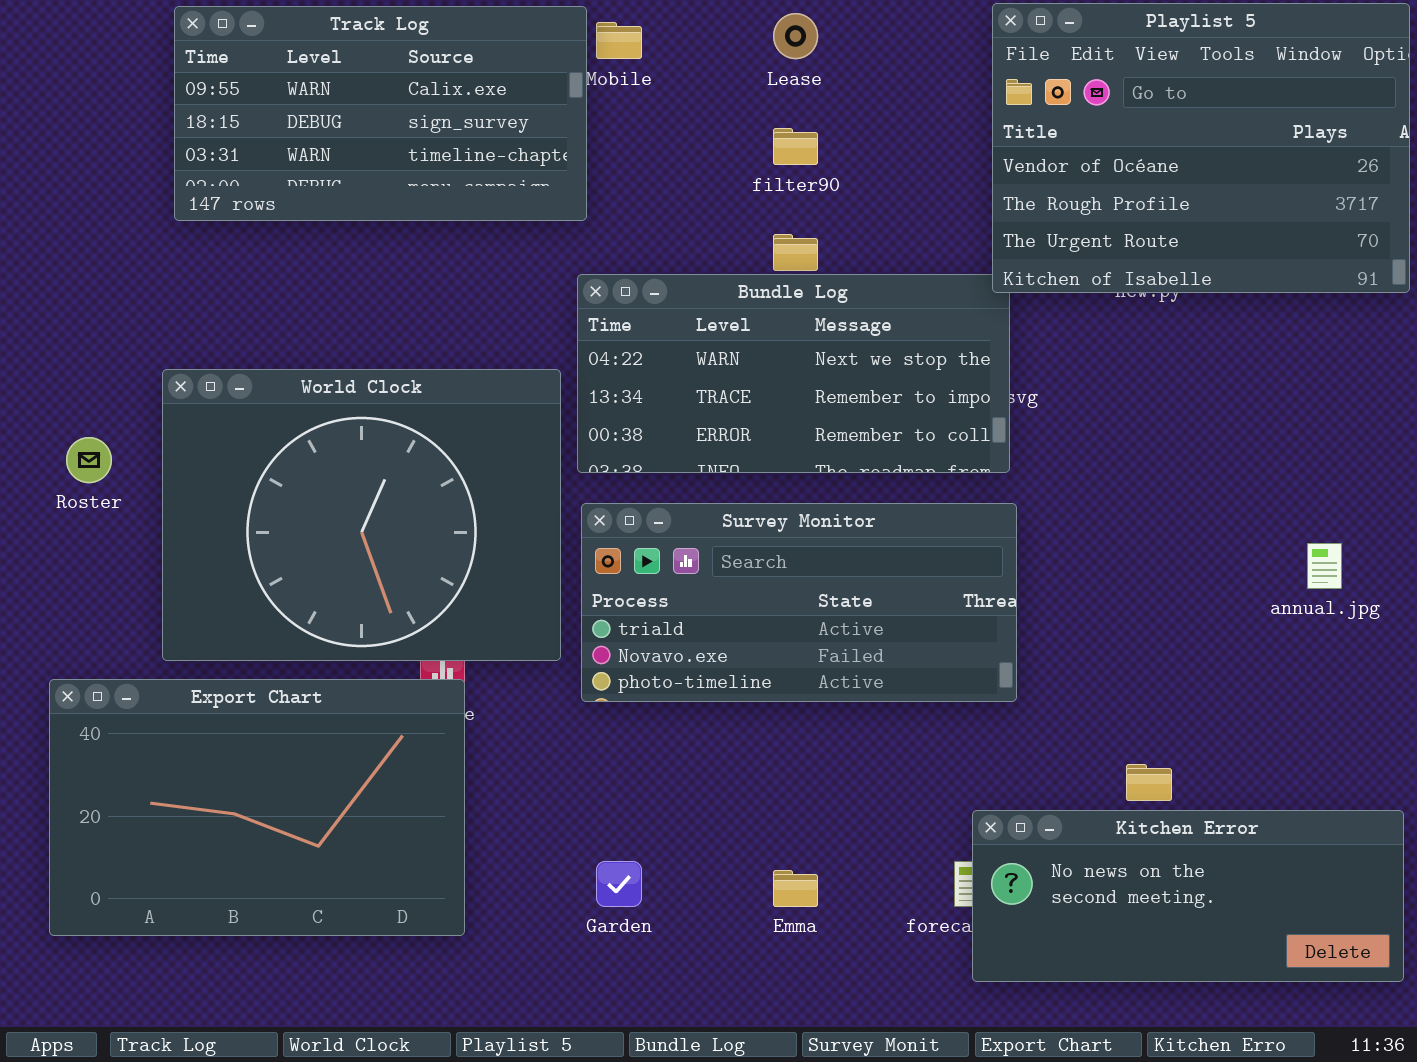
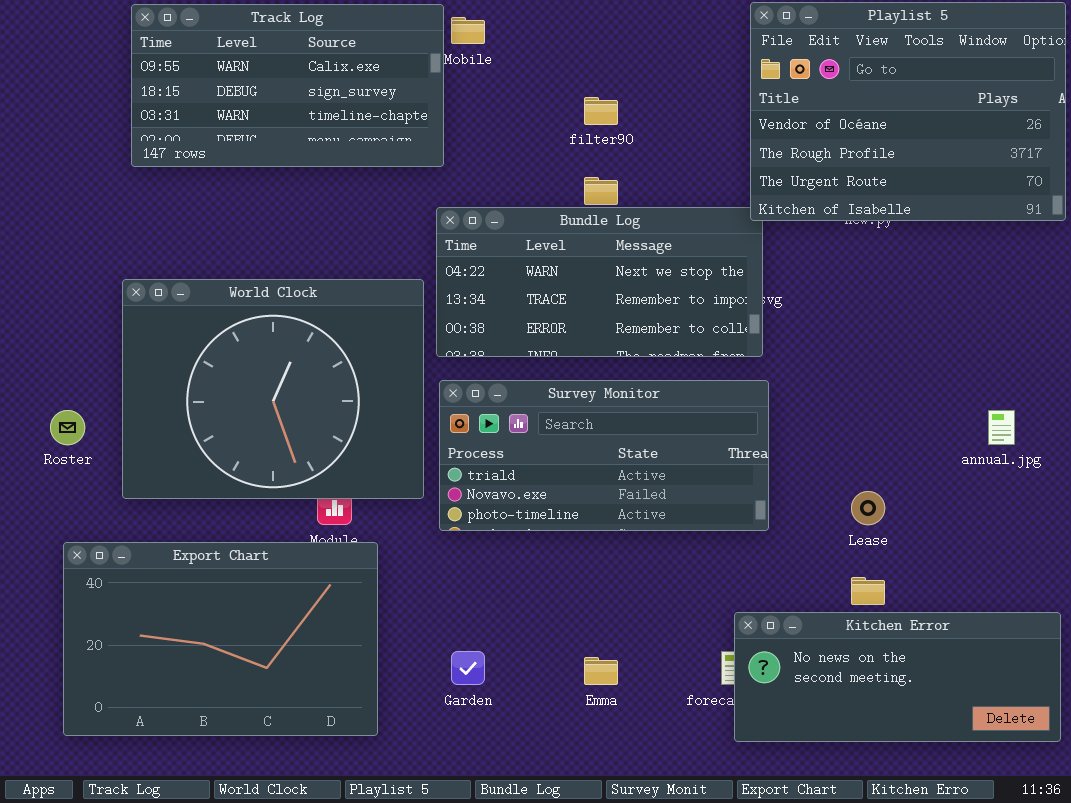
Lease: [773,13,818,59] -> [851,491,885,525], moved
Roster: [66,437,112,483] -> [50,410,85,445], moved
Export Chart: [49,679,465,936] -> [63,542,378,736], moved

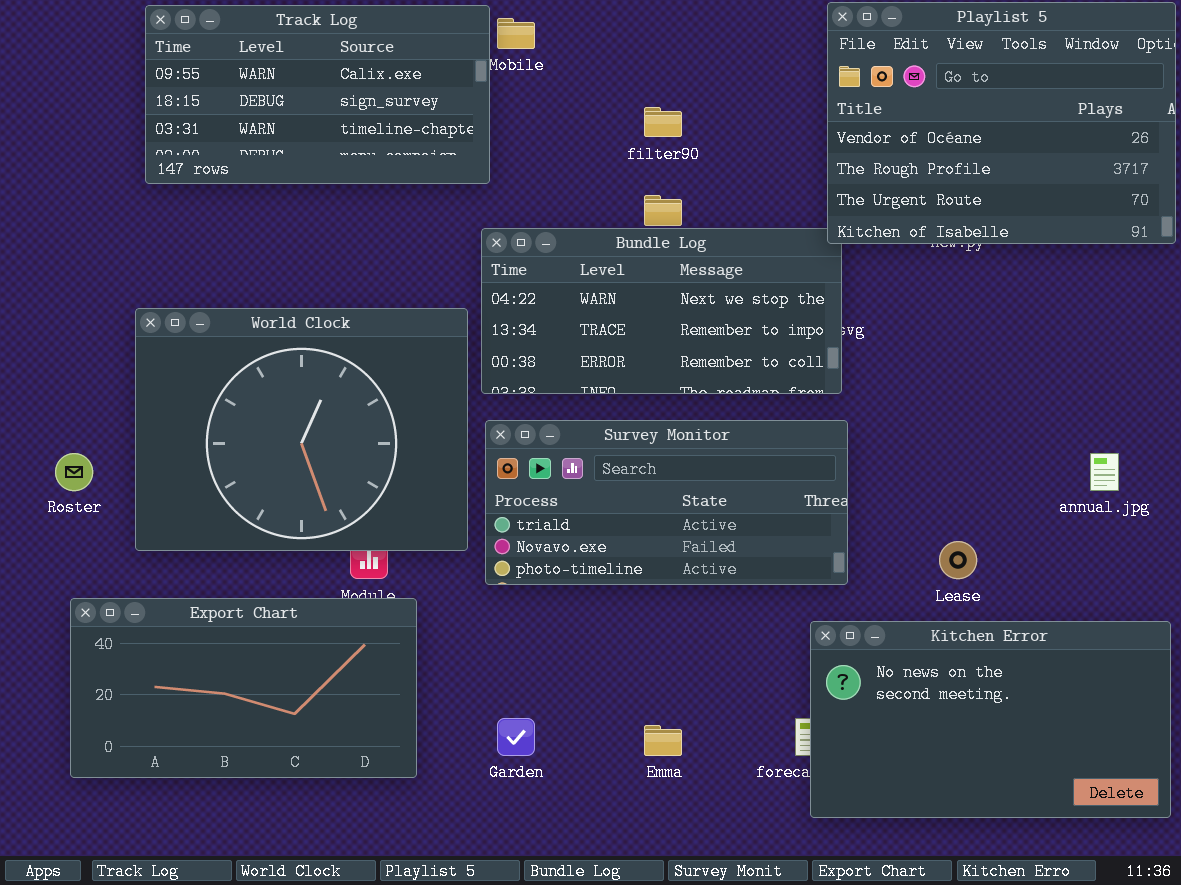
Export Chart: [63,542,378,736] -> [70,598,417,778], resized
Kitchen Error: [734,612,1061,742] -> [810,621,1171,818], resized

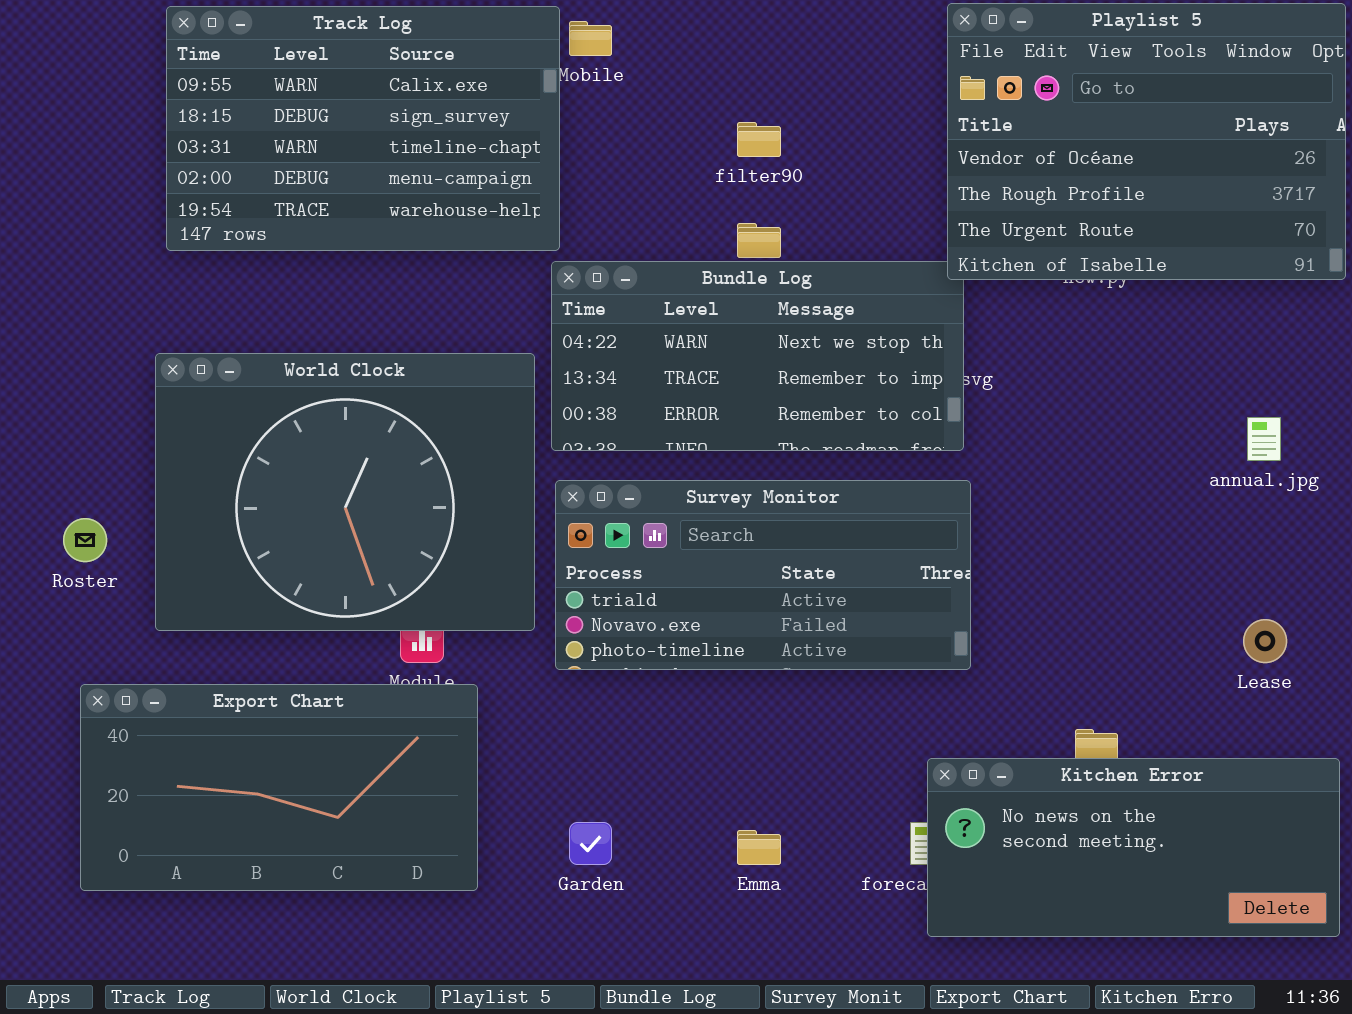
Track Log: [145,5,490,184] -> [166,6,560,251], resized
annual.jpg: [1090,453,1119,491] -> [1247,417,1281,461], moved
Lease: [939,541,977,579] -> [1243,619,1287,663], moved
Kitchen Error: [810,621,1171,818] -> [927,758,1340,937], resized

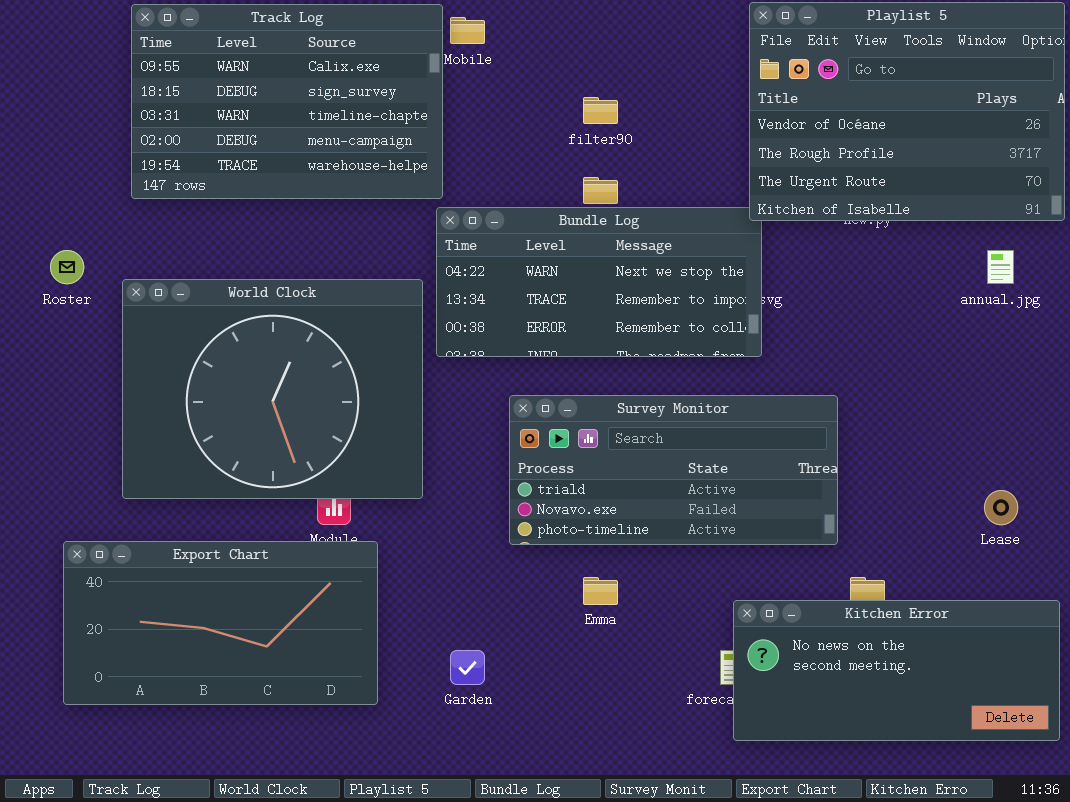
annual.jpg: [1247,417,1281,461] -> [987,250,1014,284], moved
Survey Monitor: [555,480,971,670] -> [509,395,838,545], moved
Roster: [63,518,107,562] -> [50,250,84,284], moved
Emma: [737,830,781,865] -> [583,577,618,605], moved

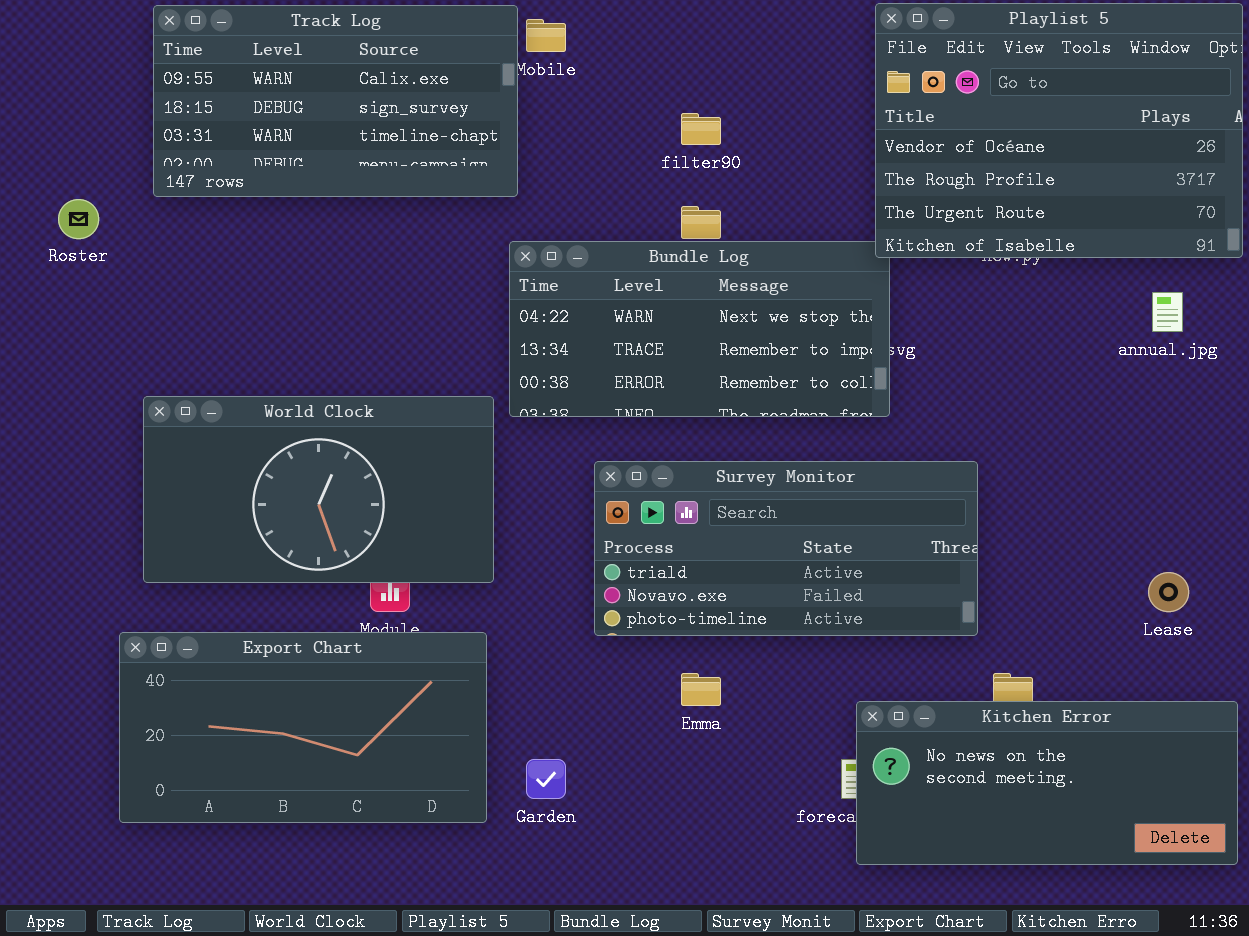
Track Log: [131,4,443,199] -> [153,5,518,197], resized
Roster: [50,250,84,284] -> [58,199,99,239], moved
World Clock: [122,279,423,499] -> [143,396,494,583], resized
Export Chart: [63,541,378,705] -> [119,632,487,823], moved

